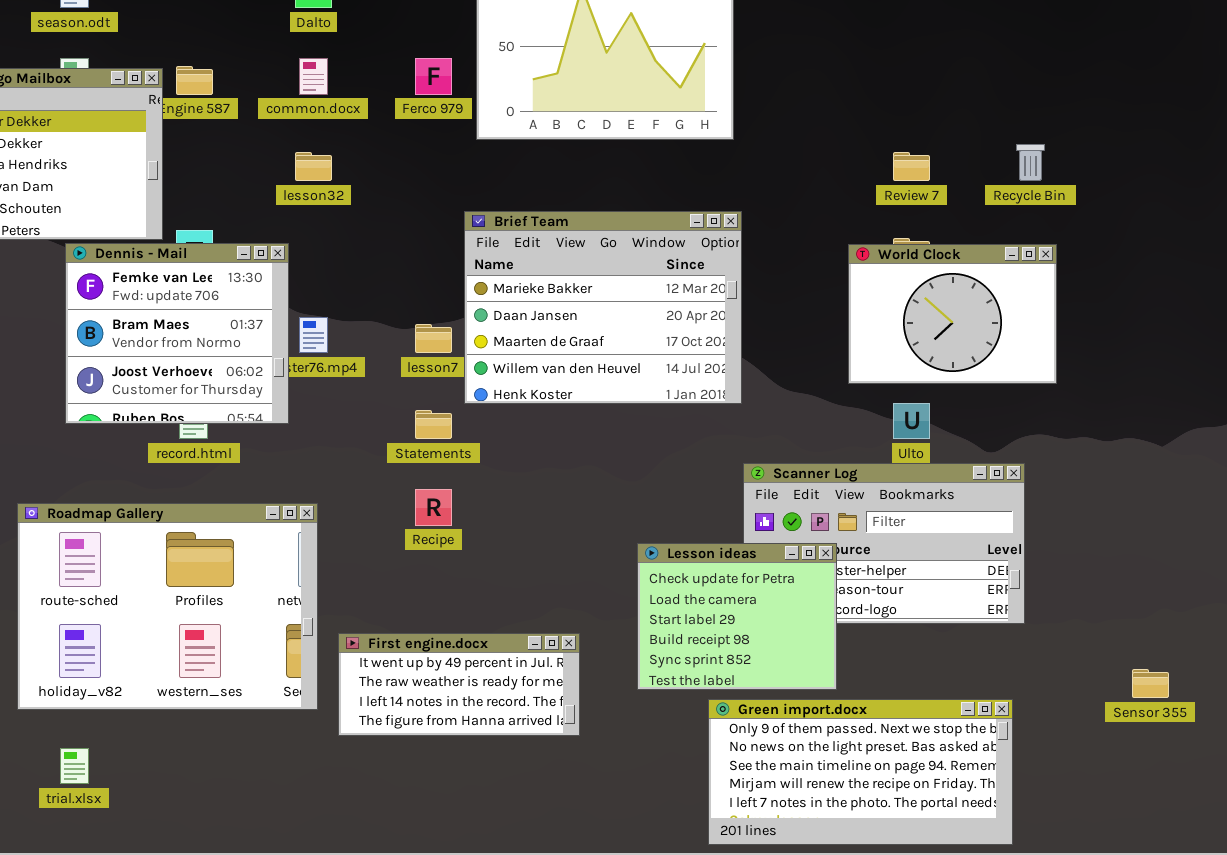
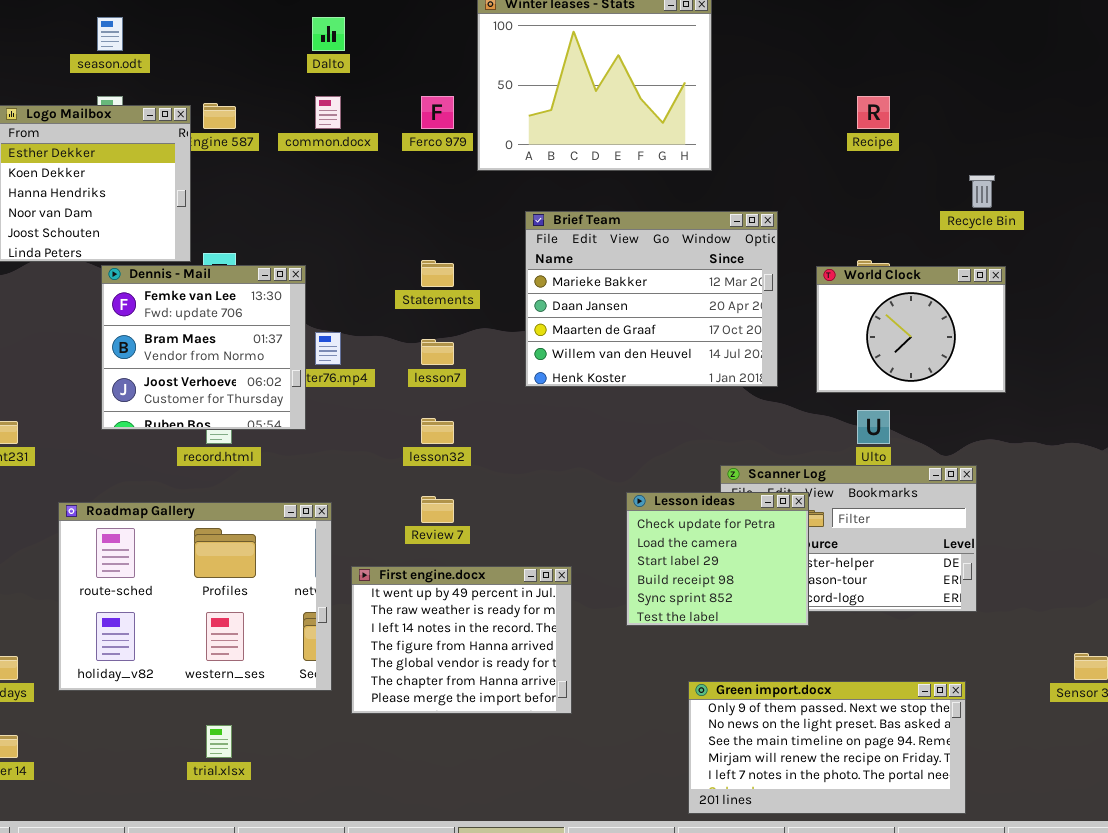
lesson32: [295,152,332,181] -> [421,418,454,444], moved
Review 7: [893,152,930,181] -> [421,496,454,523], moved
Brief Team: [464,211,742,404] -> [525,211,778,387], moved
Statements: [415,410,452,439] -> [421,260,454,287], moved
Recipe: [415,489,452,526] -> [857,96,890,129], moved
Lesson ideas: [637,543,837,690] -> [626,492,809,626], moved
First engine.docx: [338,633,580,736] -> [351,566,572,714], resized
trial.xlsx: [60,748,89,784] -> [206,725,232,758], moved

